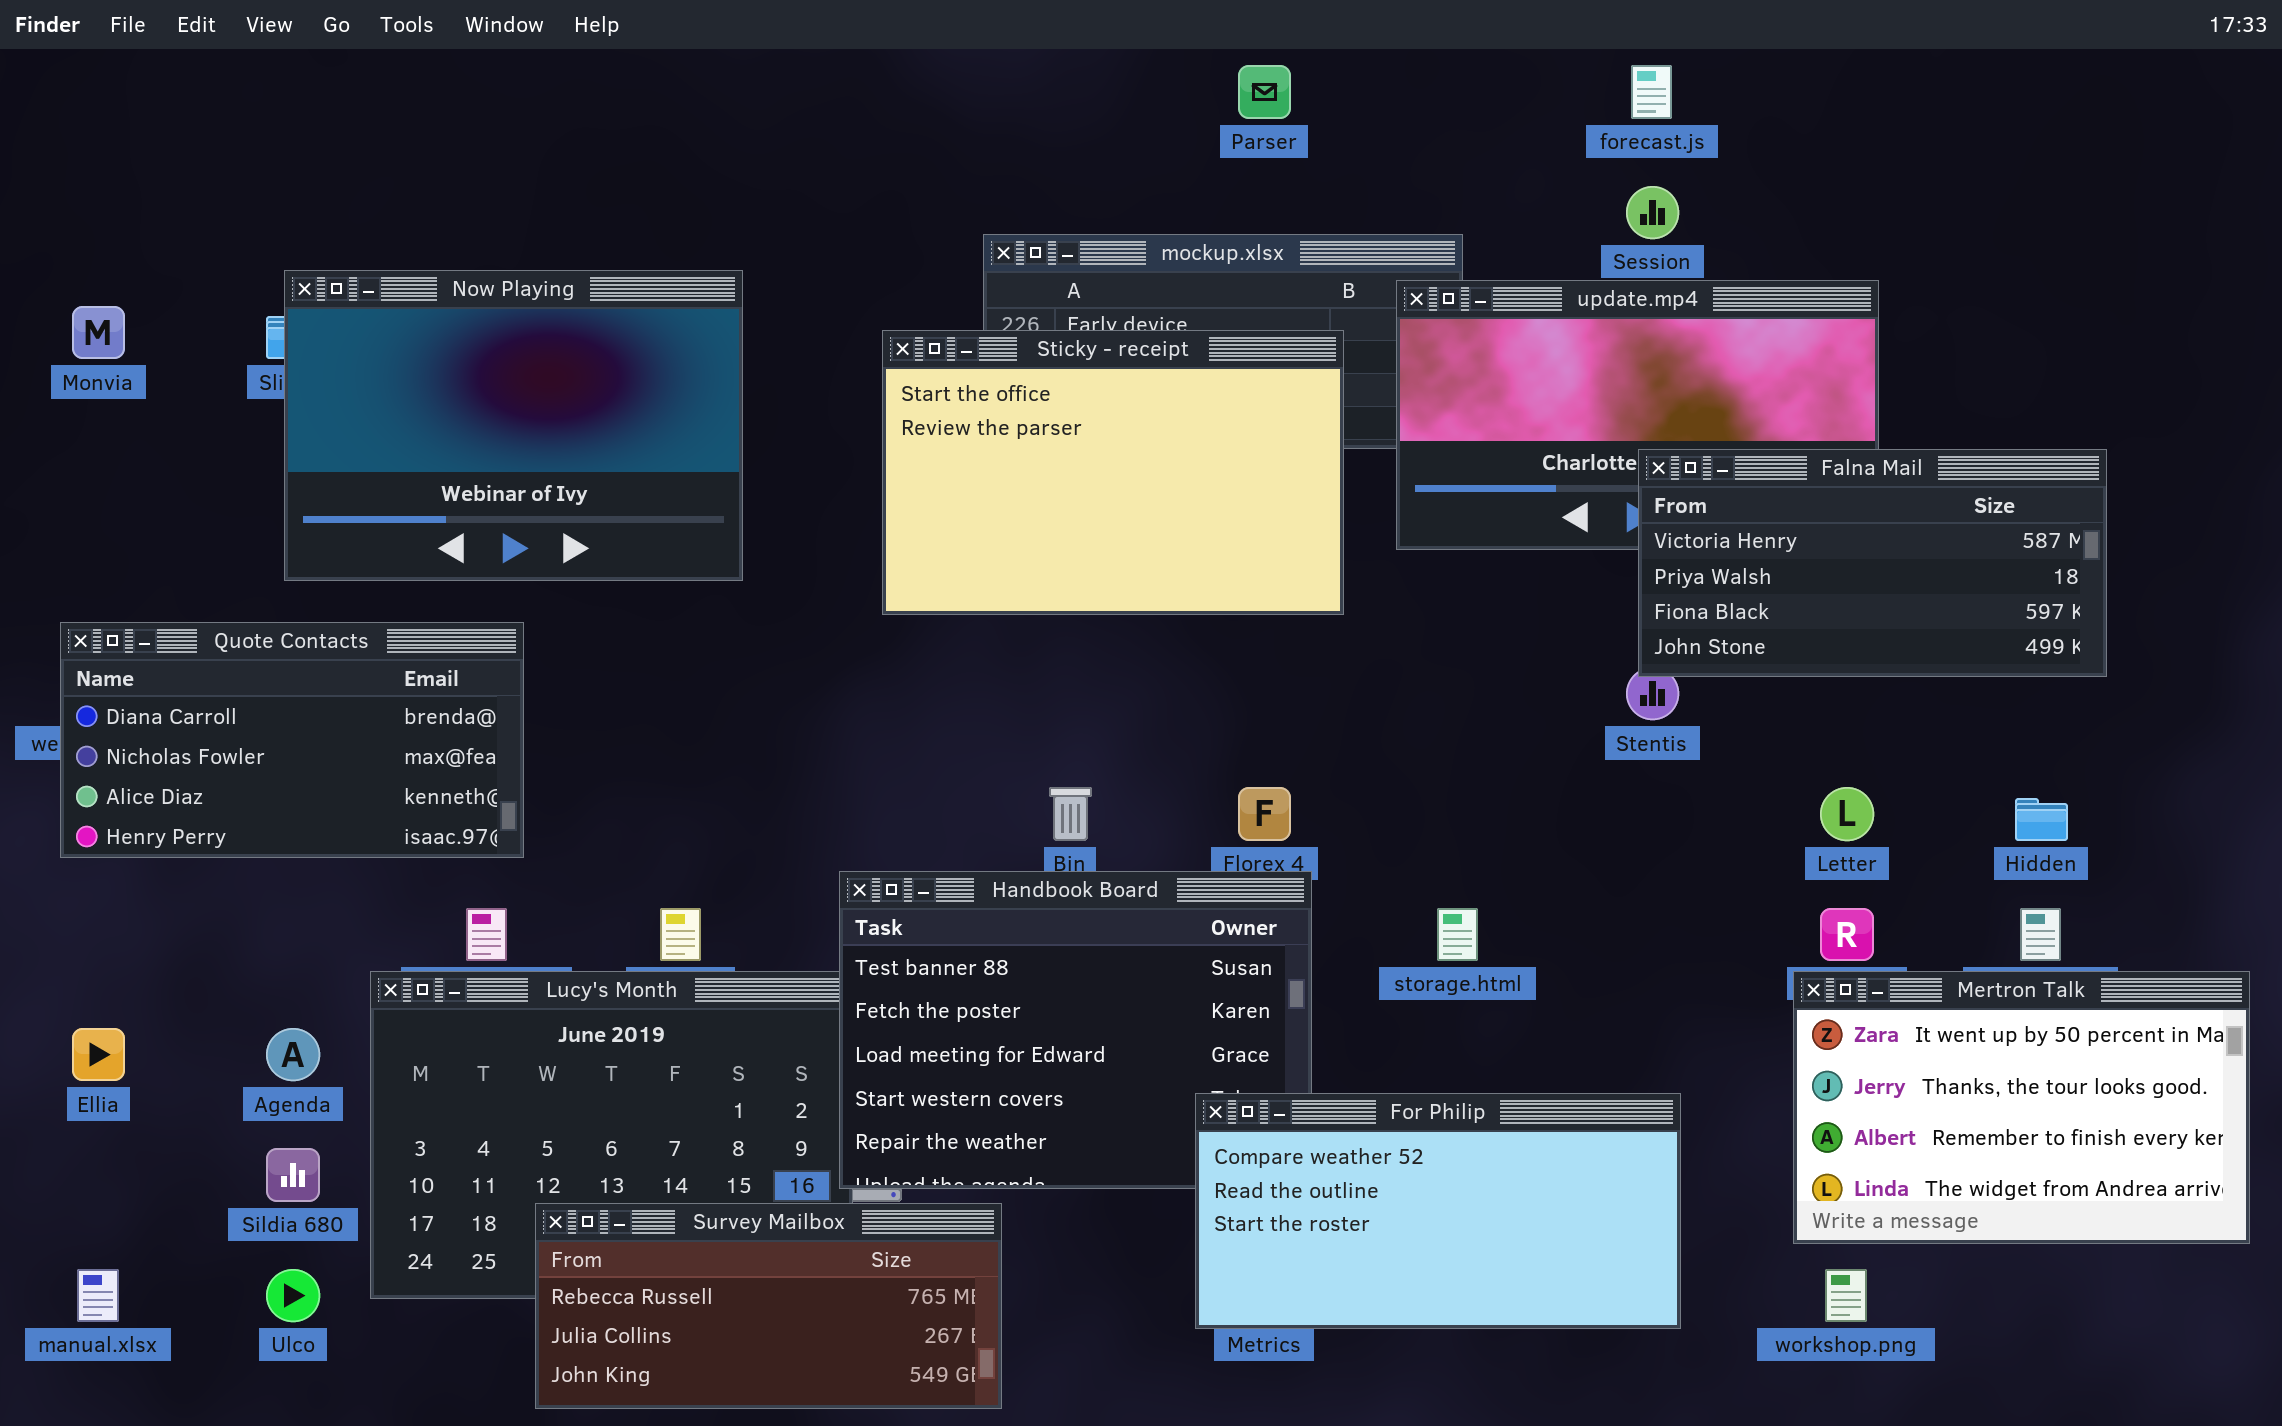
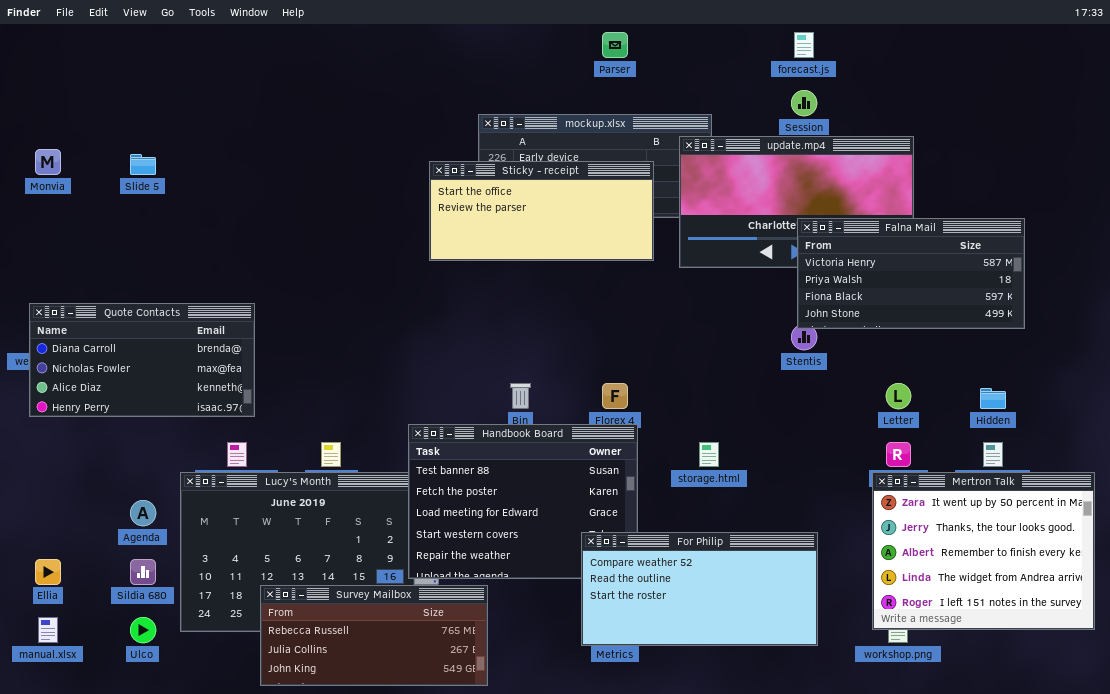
Now Playing: [284,270,743,581] -> none, closed
Sticky - receipt: [882,330,1344,615] -> [429,161,654,261], resized
Mertron Talk: [1793,971,2250,1244] -> [872,472,1095,630], resized
Ellia: [72,1028,125,1081] -> [35,559,61,585], moved

